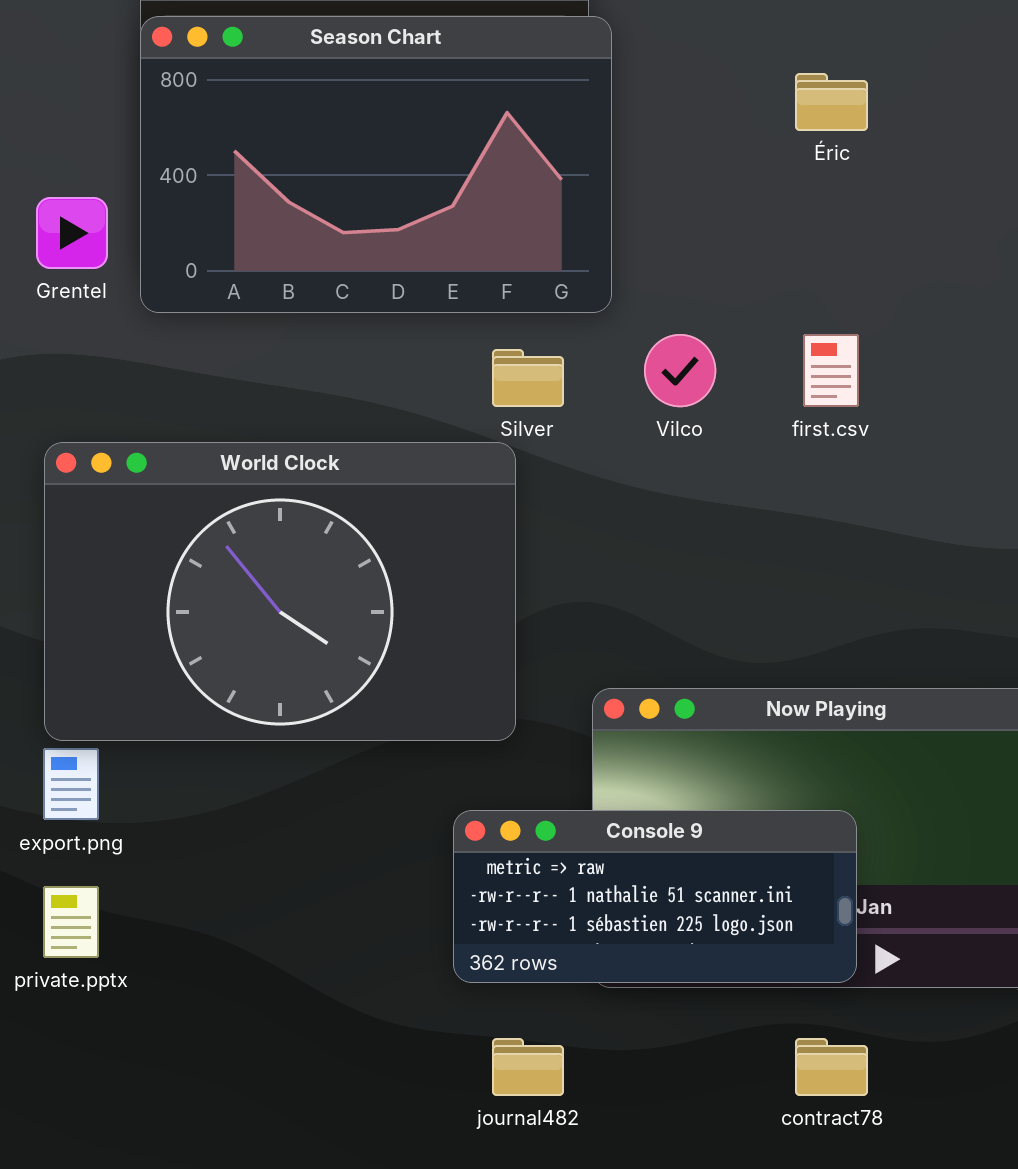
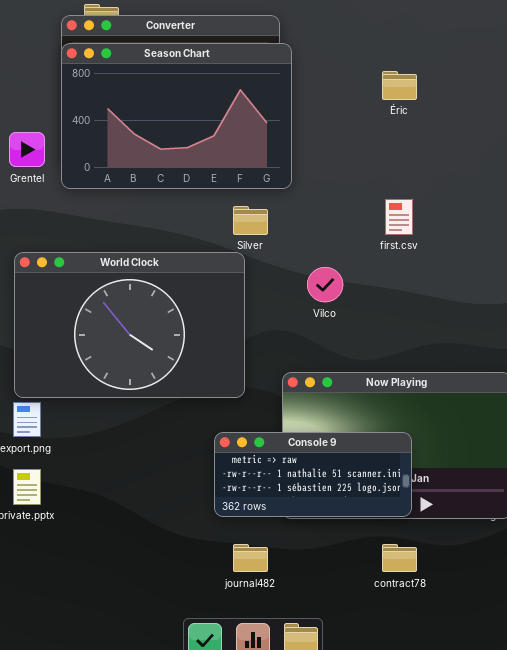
Vilco: [644,334,716,407] -> [307,267,343,302], moved

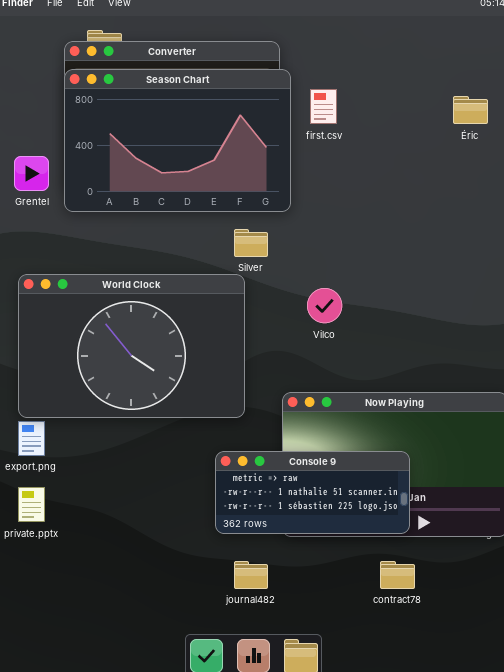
Éric: [382,71,417,100] -> [453,96,488,124], moved
first.csv: [385,199,413,235] -> [310,89,337,124], moved

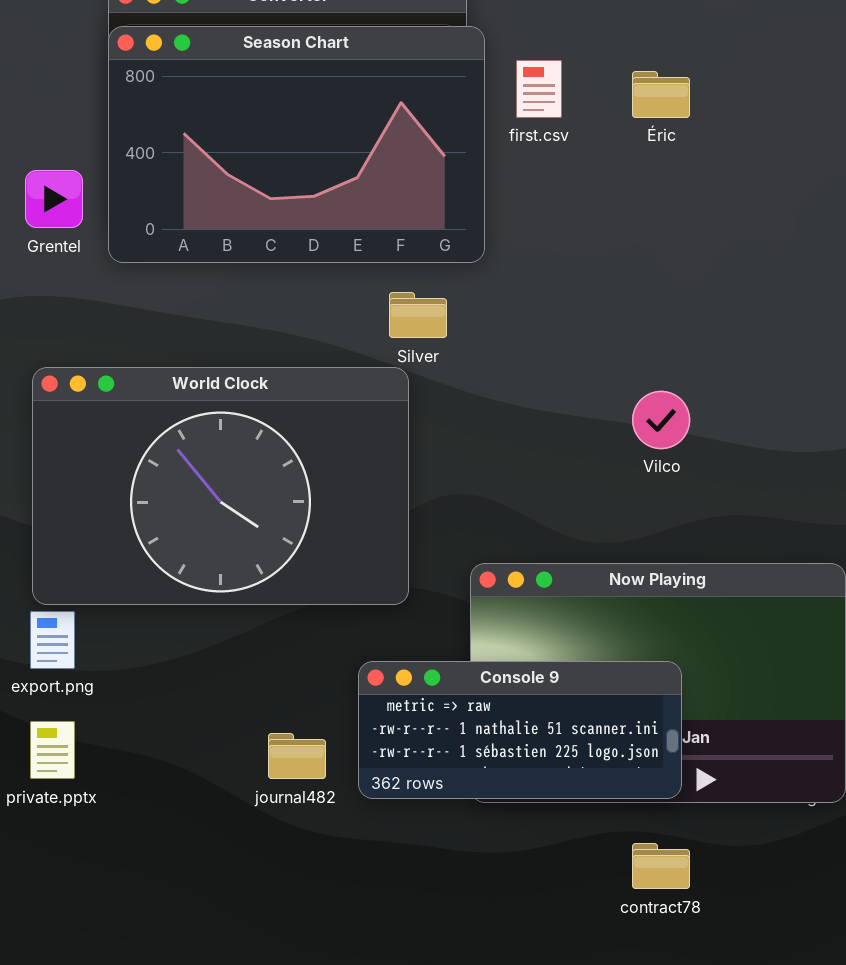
Éric: [453,96,488,124] -> [632,71,690,118], moved
Vilco: [307,288,342,323] -> [632,391,690,449], moved
journal482: [234,561,268,589] -> [268,733,326,779], moved

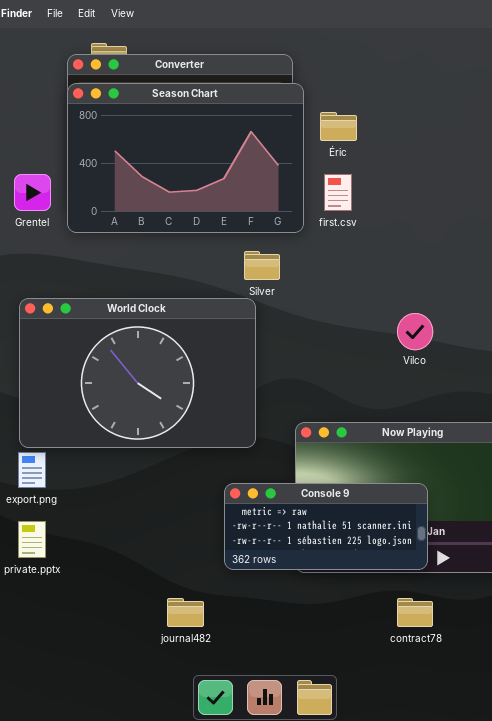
first.csv: [516,60,562,118] -> [324,174,352,211], moved
Éric: [632,71,690,118] -> [320,112,357,141], moved
journal482: [268,733,326,779] -> [167,598,204,627], moved

